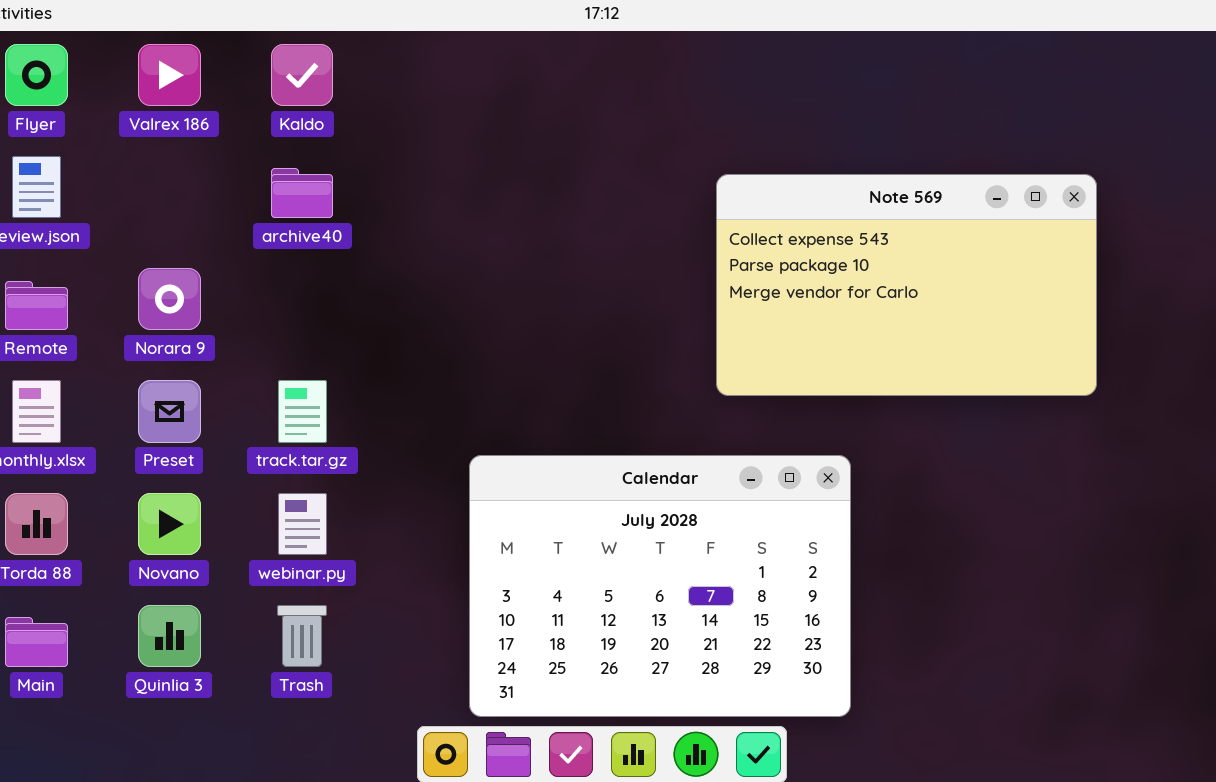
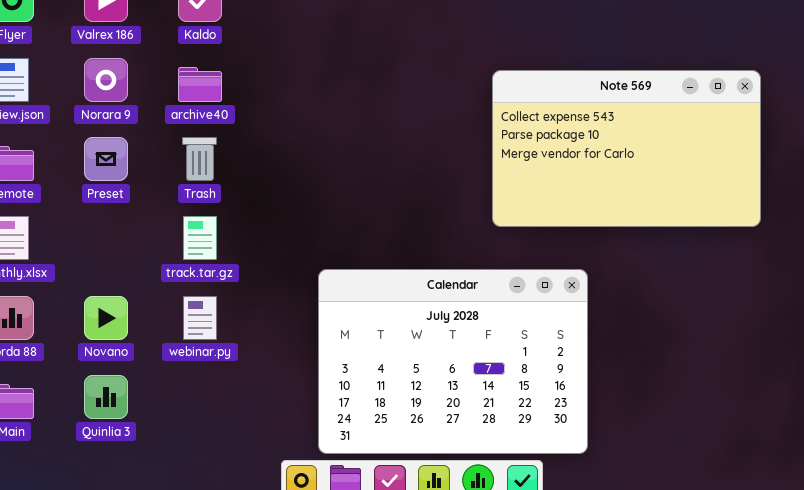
Norara 9: [138,268,201,330] -> [84,58,128,102], moved
Preset: [138,380,201,443] -> [84,137,128,181], moved
Trash: [277,605,327,667] -> [182,137,217,181], moved

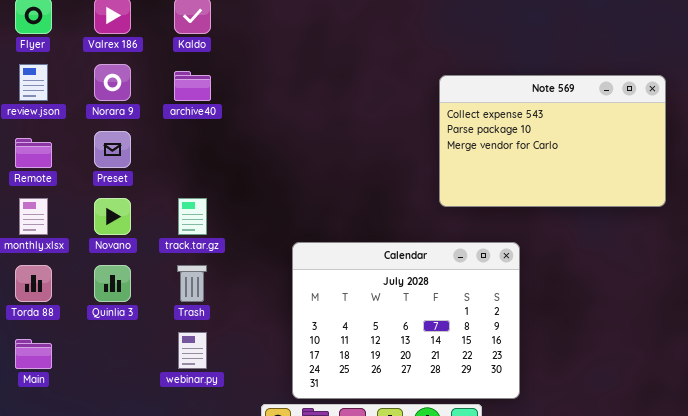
Trash: [182,137,217,181] -> [177,265,207,302], moved
Novano: [84,296,128,340] -> [94,198,131,235], moved
webinar.py: [183,296,217,340] -> [178,332,207,369], moved
Quinlia 3: [84,375,128,419] -> [94,265,131,302], moved

